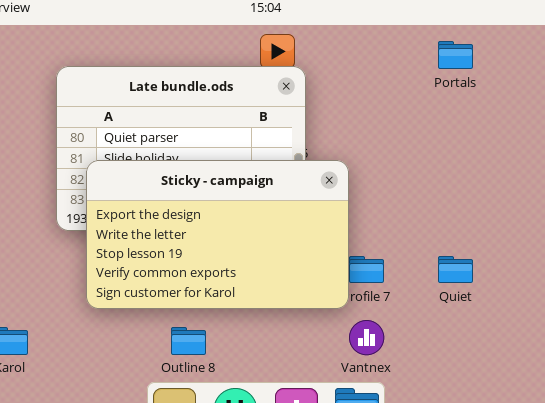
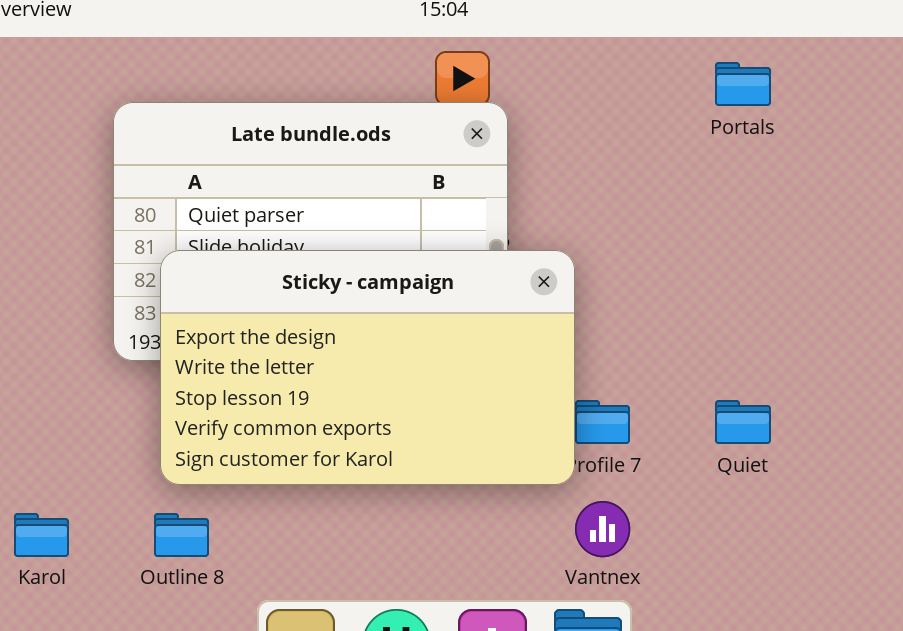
Outline 8: [171,327,206,355] -> [154,513,209,557], moved

